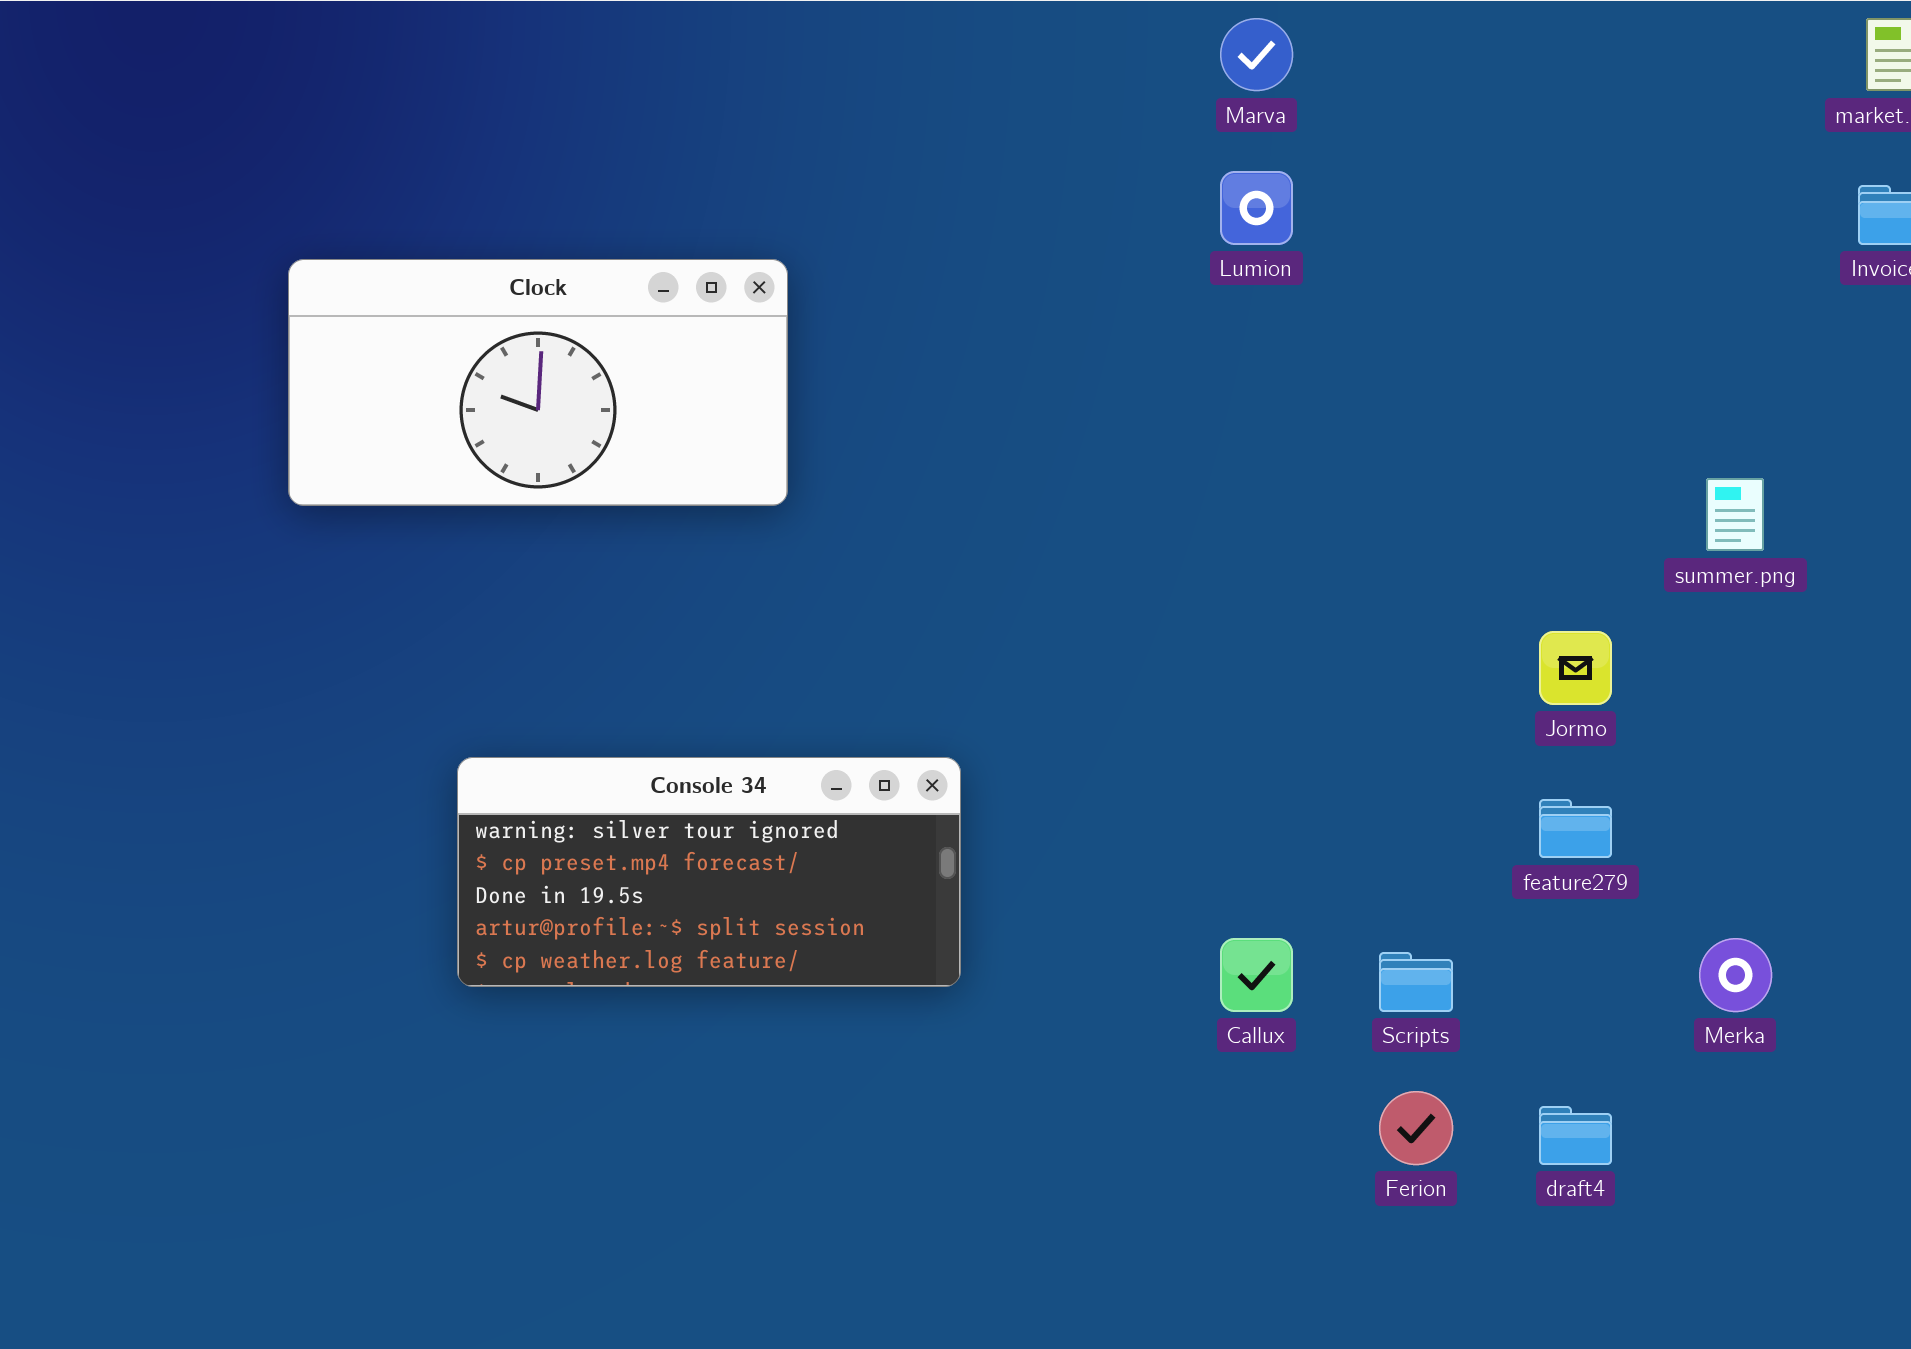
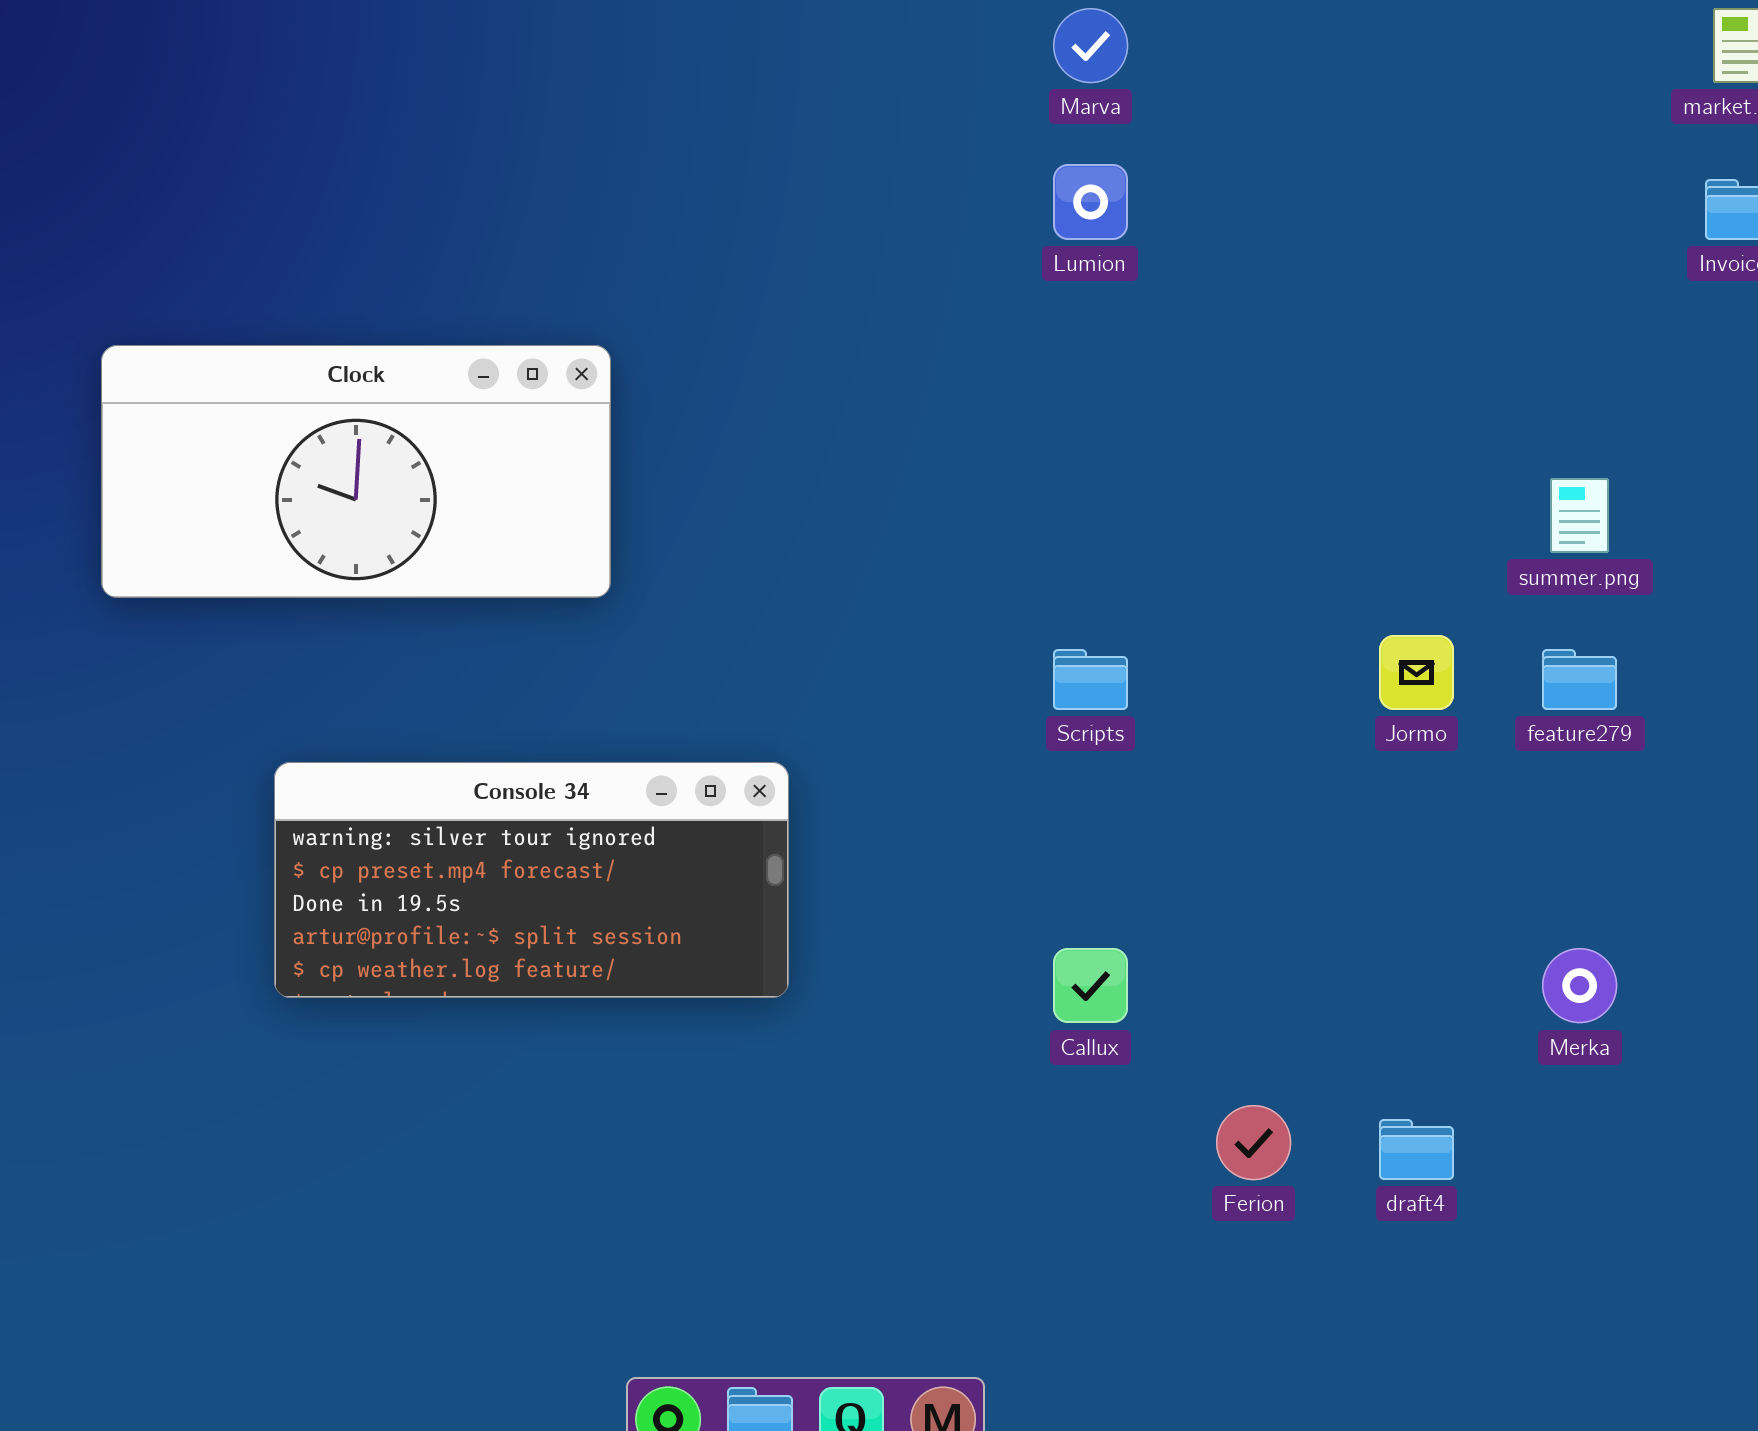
Clock: [288,259,788,506] -> [101,345,611,598], moved
feature279: [1539,799,1612,858] -> [1542,649,1617,710], moved
Scripts: [1379,952,1453,1012] -> [1053,649,1128,710], moved

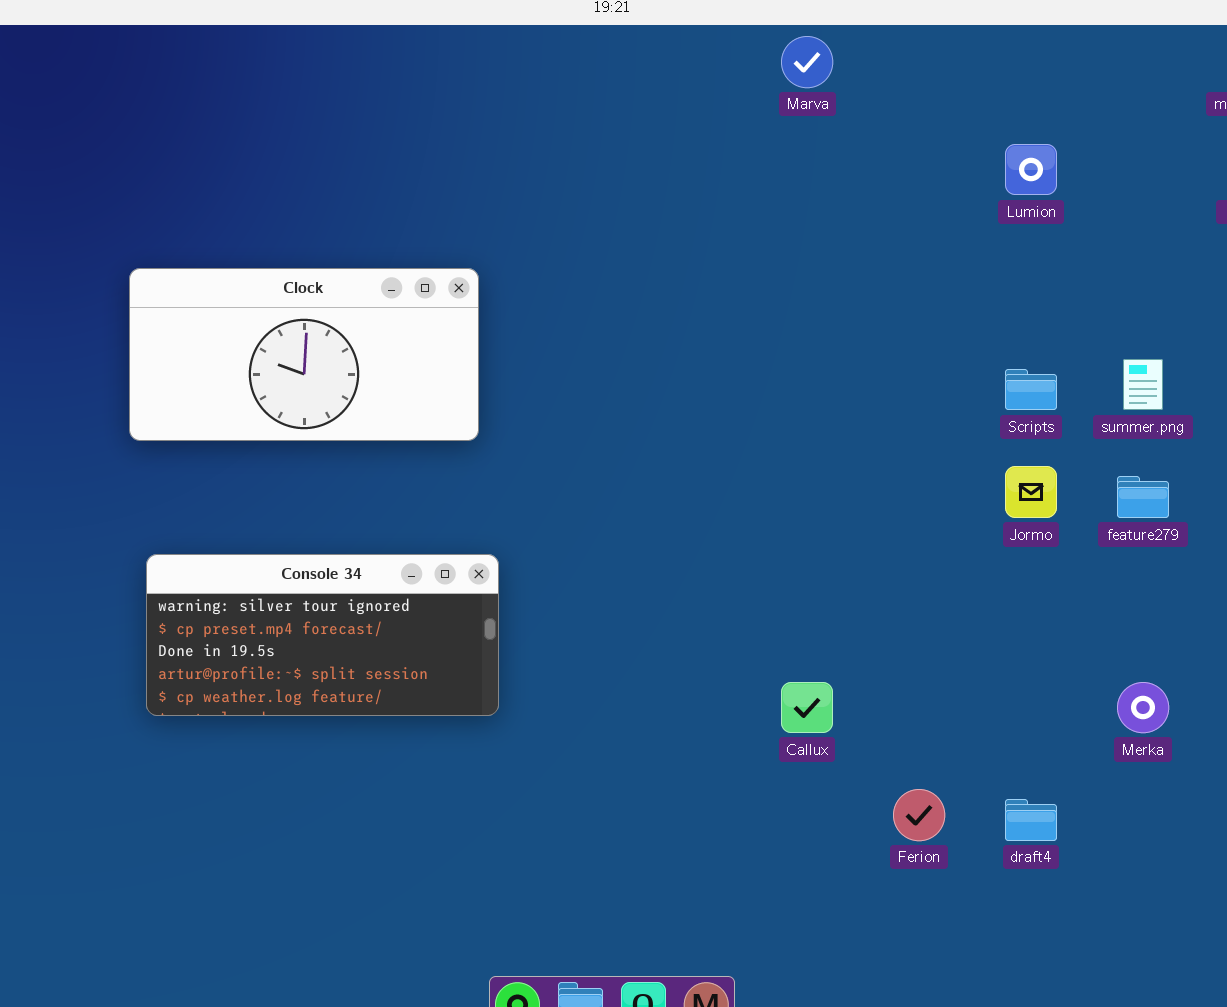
Lumion: [1053,164,1128,240] -> [1005,144,1057,195], moved
Scripts: [1053,649,1128,710] -> [1005,369,1057,410], moved
Console 34: [274,762,789,998] -> [146,554,499,716], moved

